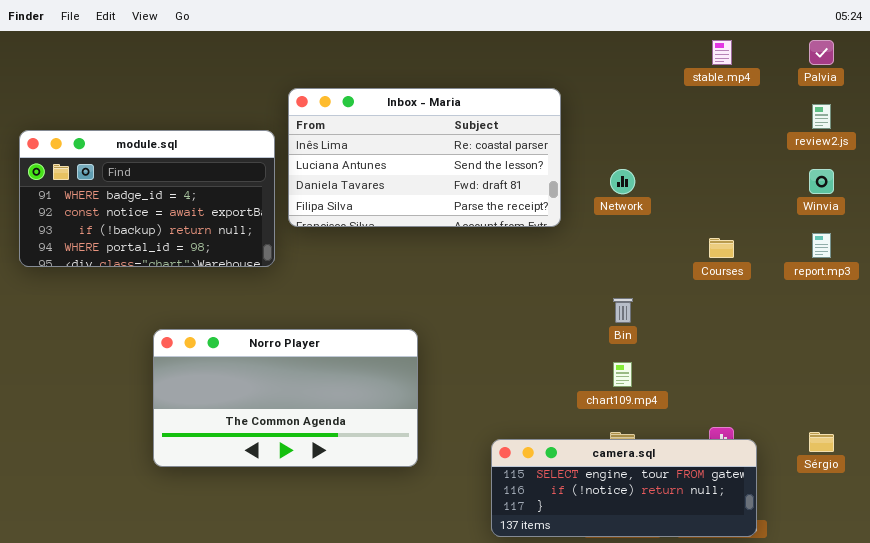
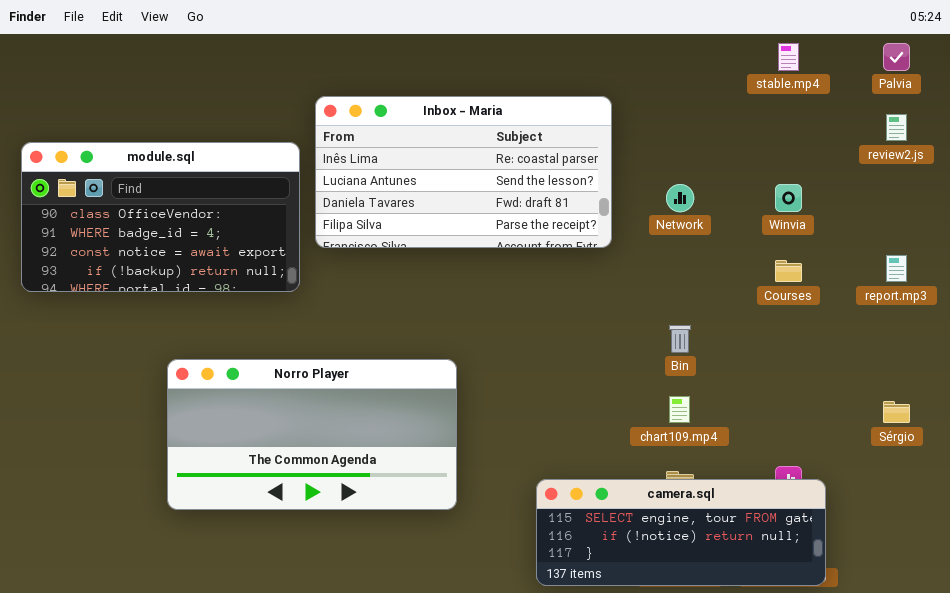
module.sql: [19,130,275,267] -> [21,142,300,292], scrolled up 1 row
Winvia: [809,169,834,194] -> [775,184,802,212], moved
Sérgio: [809,432,834,452] -> [883,401,910,423], moved

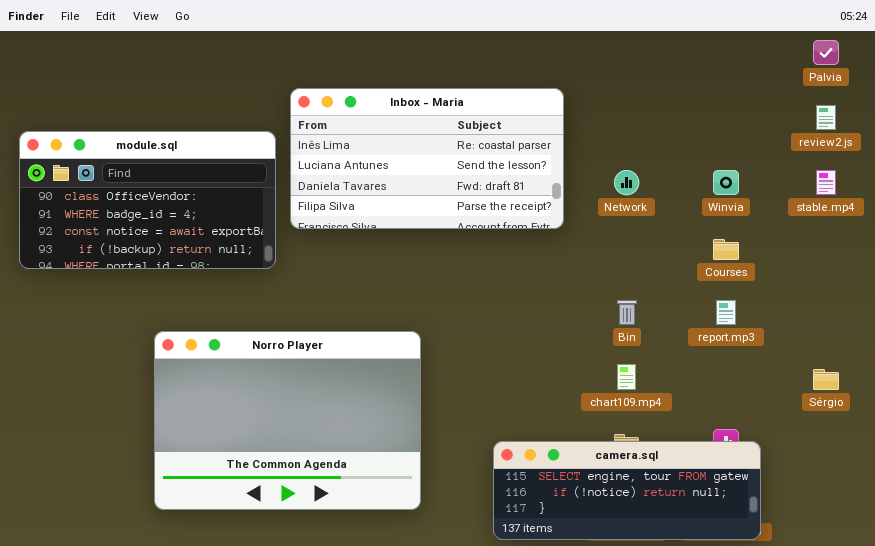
stable.mp4: [778,43,799,71] -> [816,170,836,195], moved
report.mp3: [886,255,907,282] -> [716,300,736,325], moved
Norro Player: [167,359,457,510] -> [154,331,421,510], resized

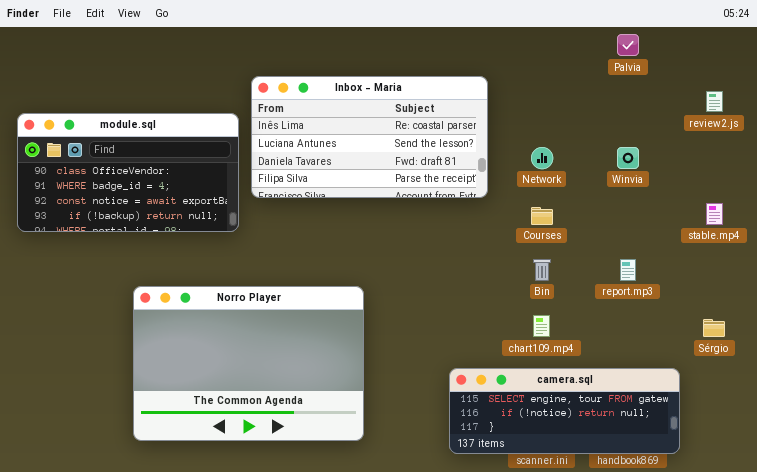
Palvia: [813,40,839,65] -> [617,34,639,56], moved
stable.mp4: [816,170,836,195] -> [706,203,723,225], moved
Courses: [713,239,739,260] -> [531,207,553,225], moved
camera.sql: [493,441,761,540] -> [449,368,680,454], moved

